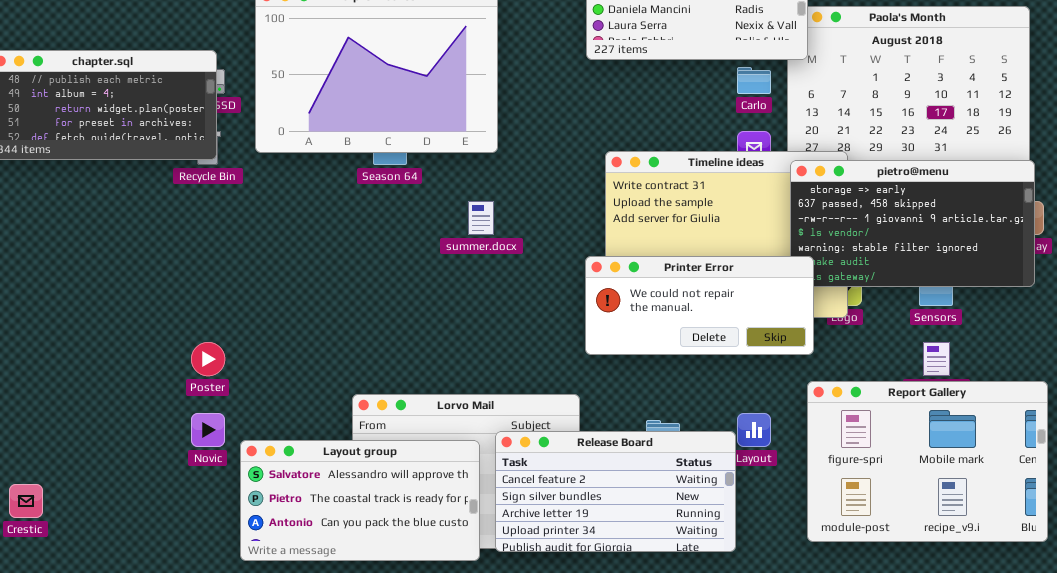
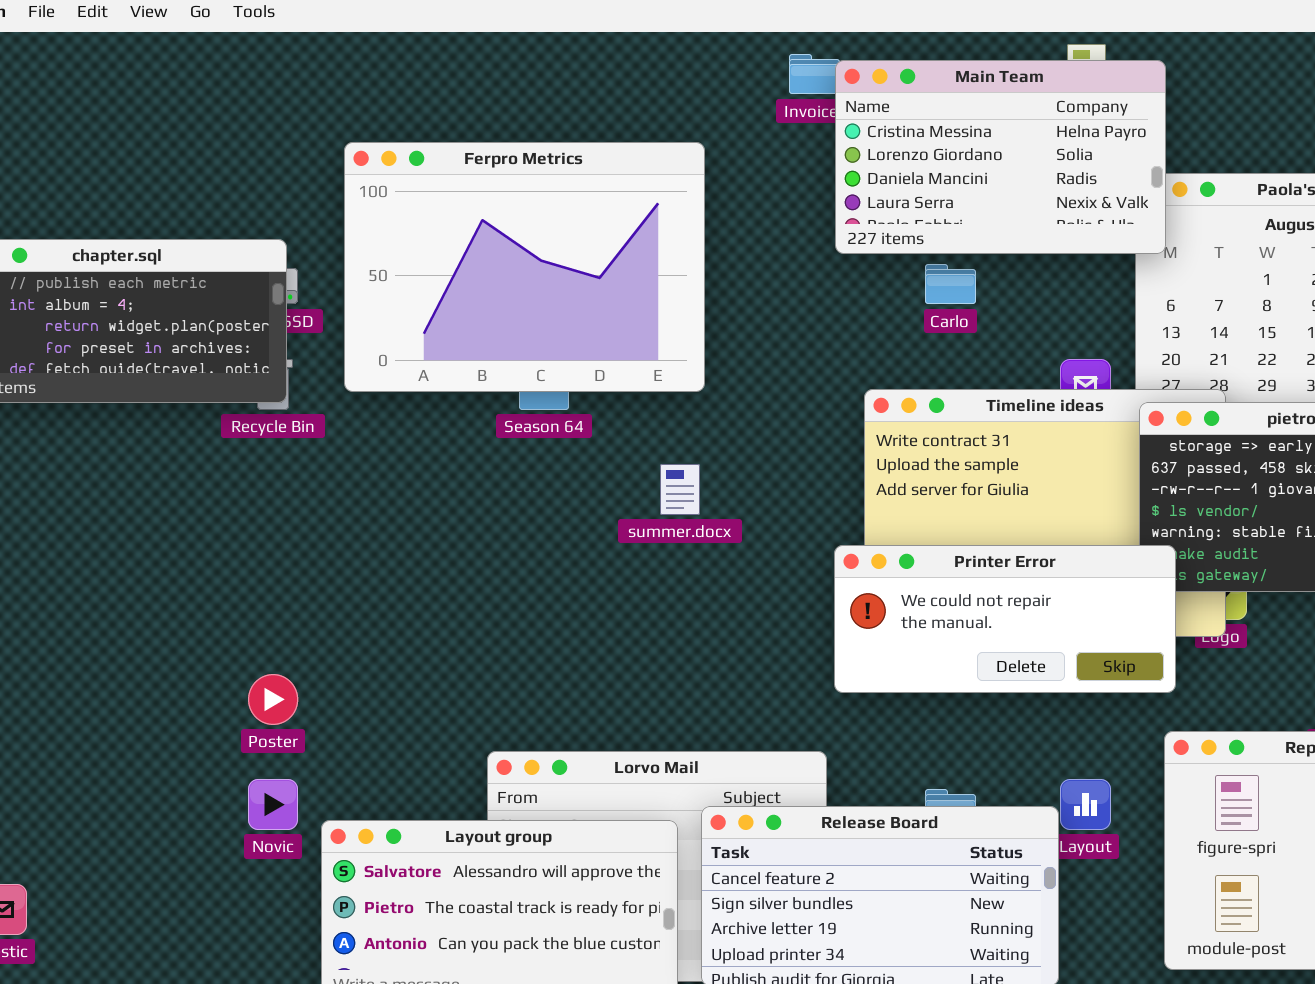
Carlo: [737,67,771,94] -> [925,264,976,304], moved

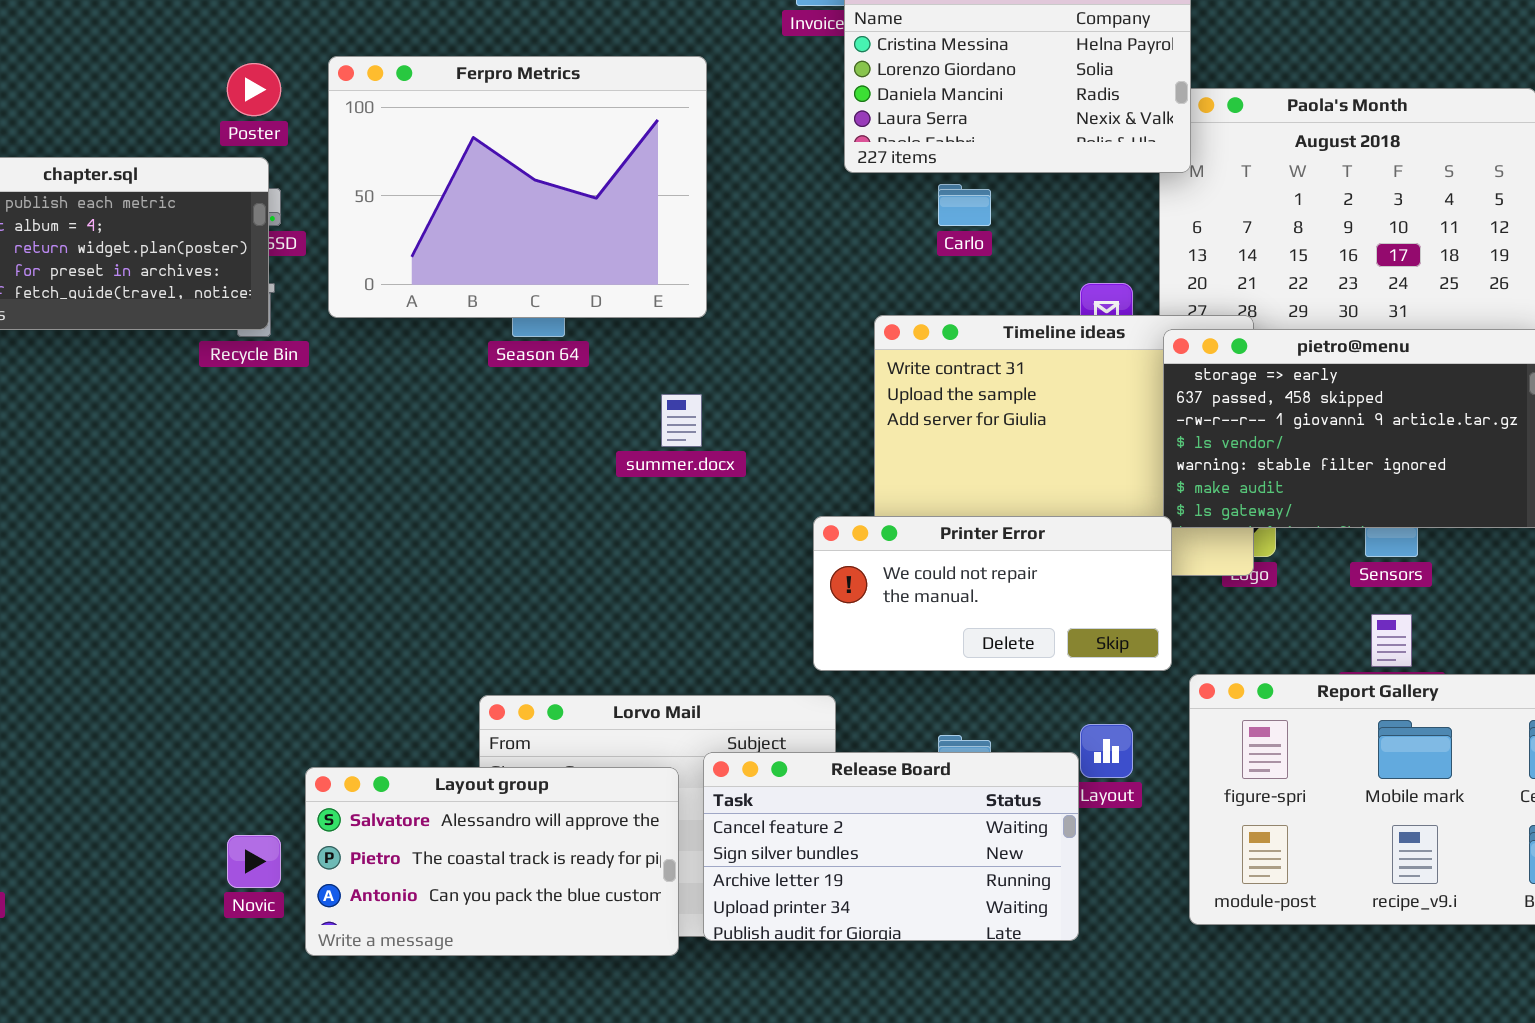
Printer Error: [834,545,1176,693] -> [813,516,1172,671], moved
Poster: [248,674,298,725] -> [227,63,281,116], moved
Novic: [248,779,298,830] -> [227,835,281,888], moved

